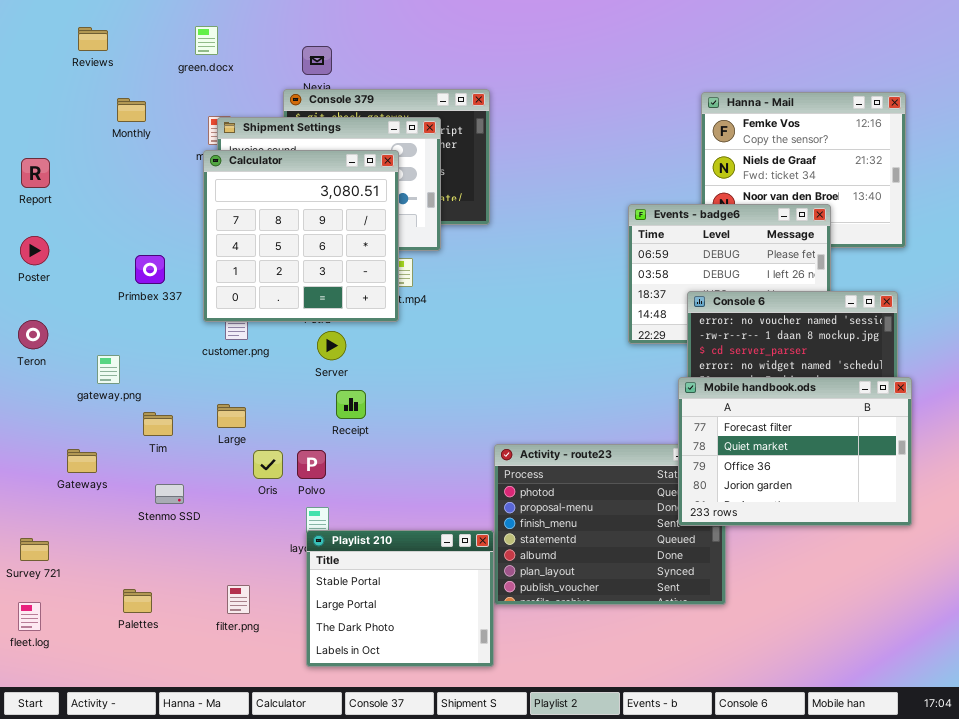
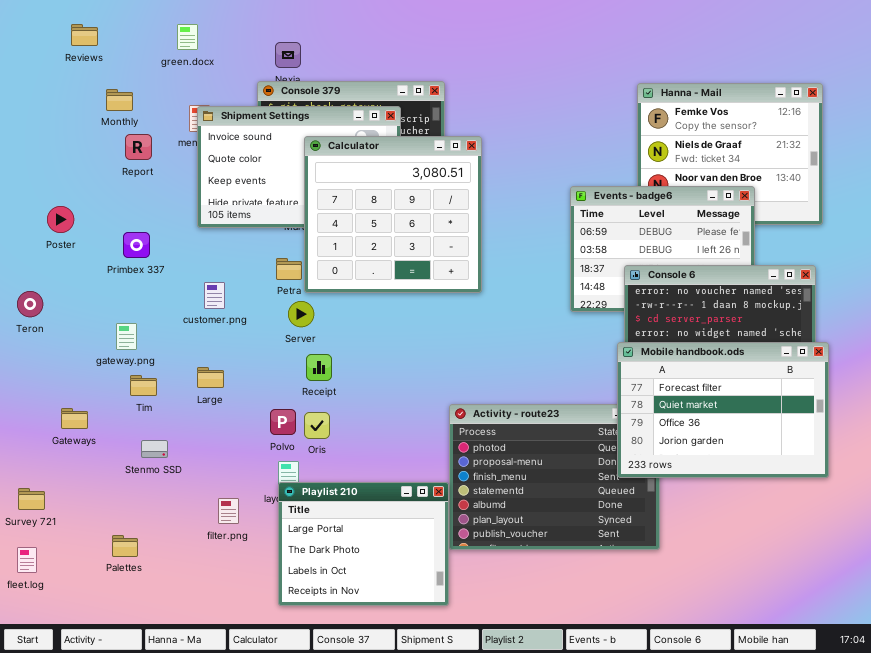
Calculator: [203,150,399,322] -> [304,136,482,293], moved
Report: [21,158,50,188] -> [125,134,152,160], moved
Poster: [20,236,49,265] -> [47,206,74,233], moved
gateway.png: [97,355,120,384] -> [116,323,137,350], moved
Oris: [253,450,283,479] -> [304,412,330,439], moved
Playlist 210: [306,530,494,667] -> [278,482,449,606], scrolled down 1 row
filter.png: [227,585,250,614] -> [218,498,239,524], moved

